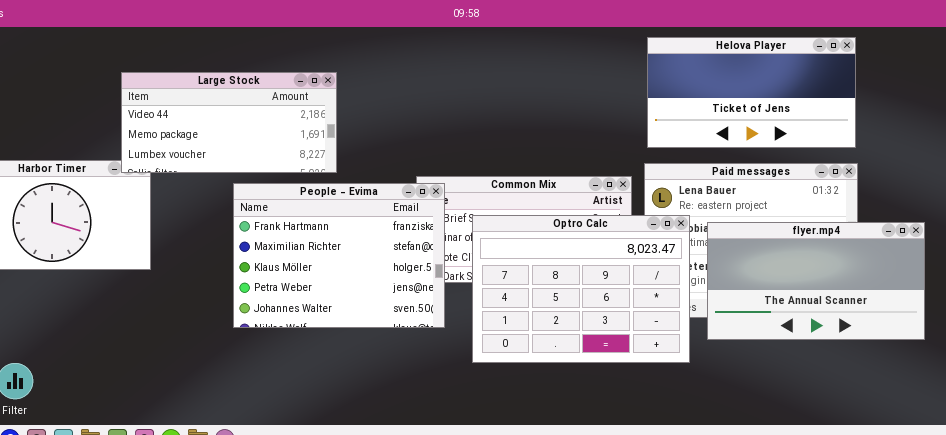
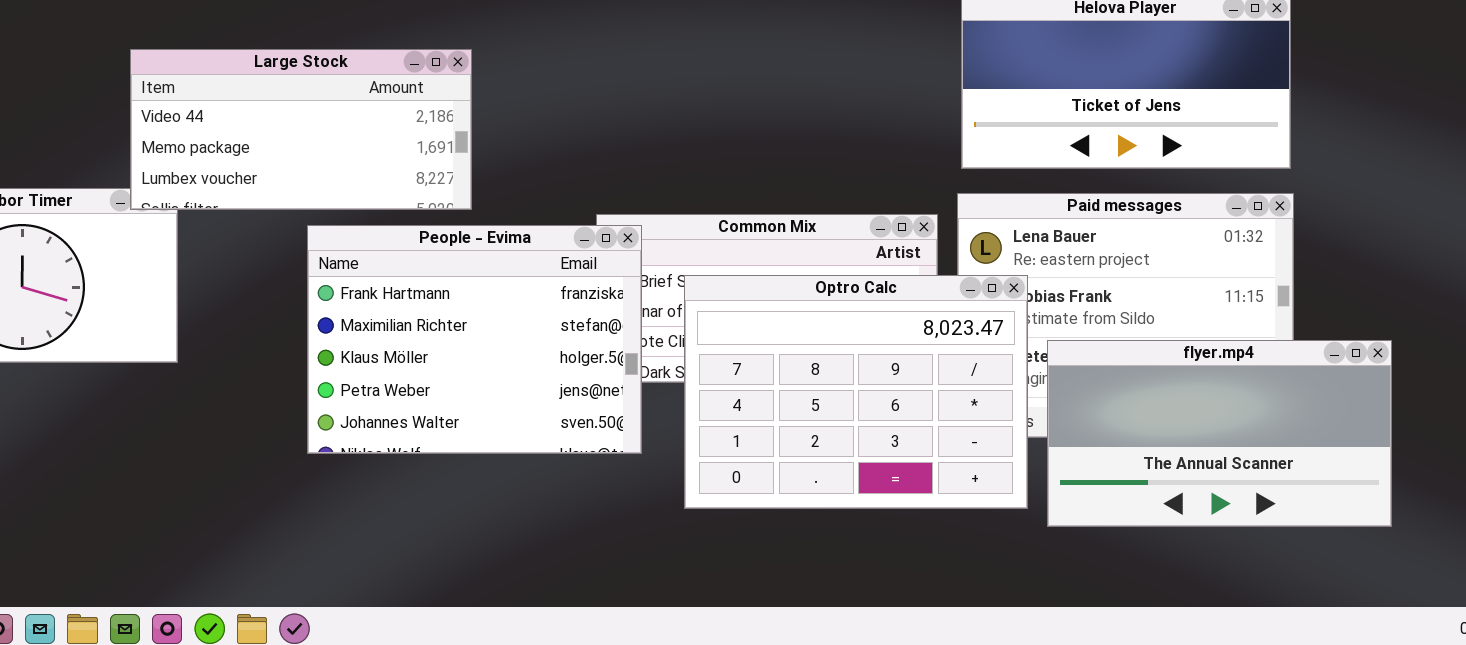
flyer.mp4: [707,222,925,340] -> [1047,340,1392,527], moved

